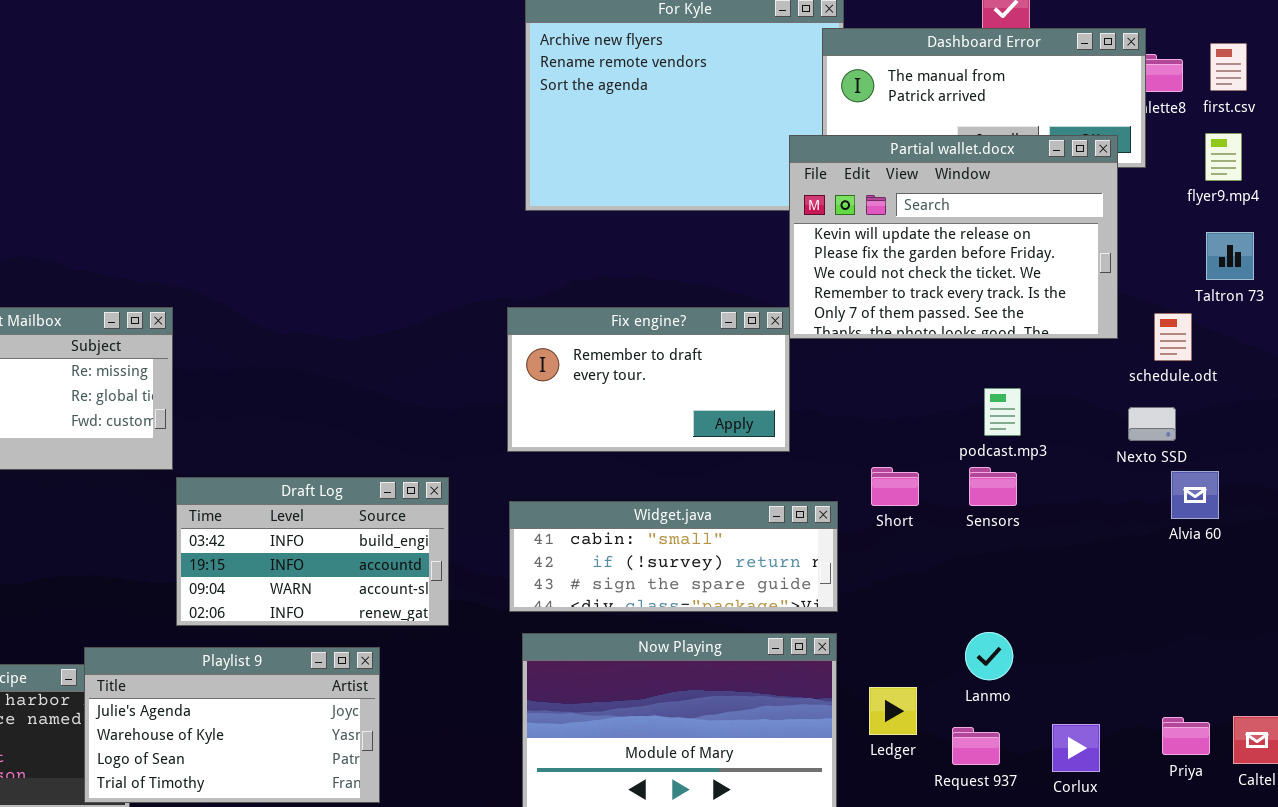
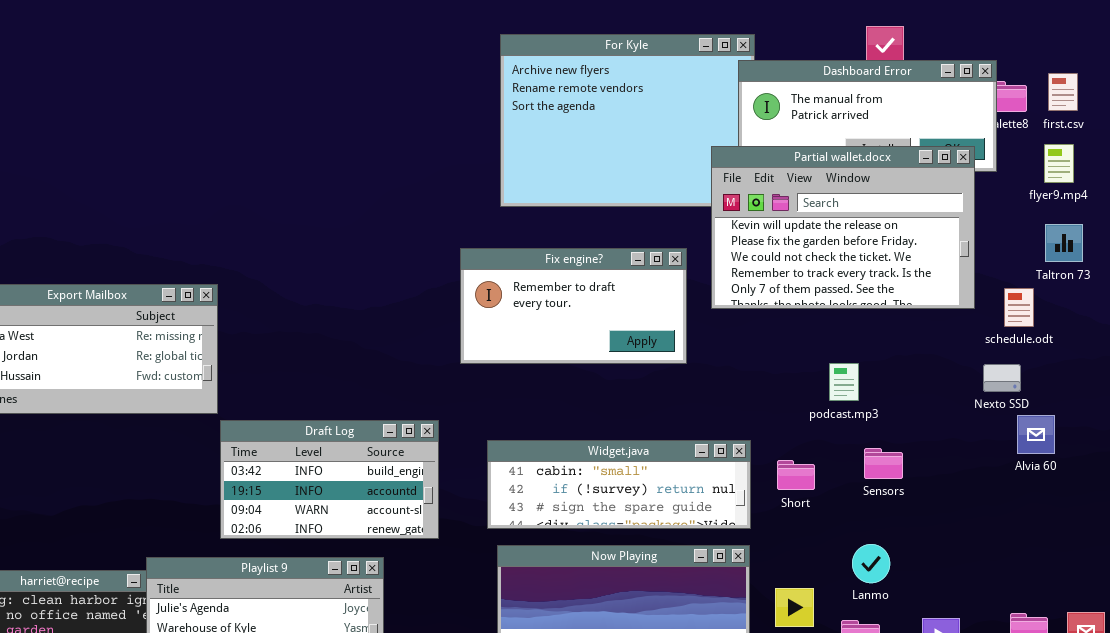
Fix engine?: [507,307,790,452] -> [460,248,687,364], moved
podcast.mp3: [984,388,1021,436] -> [829,363,859,401], moved
Short: [871,467,919,506] -> [777,460,815,490], moved
Sensors: [969,467,1017,506] -> [864,448,903,479], moved

